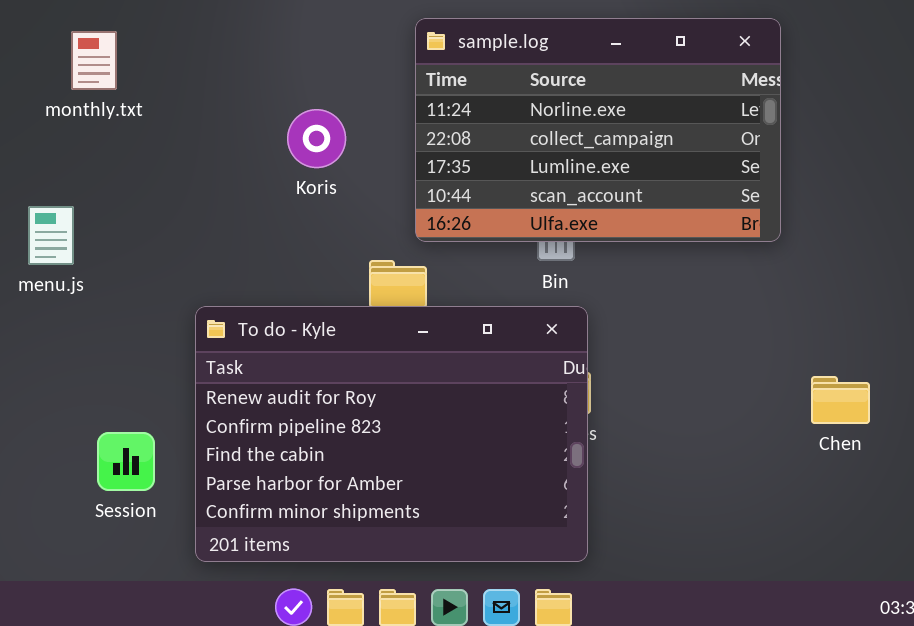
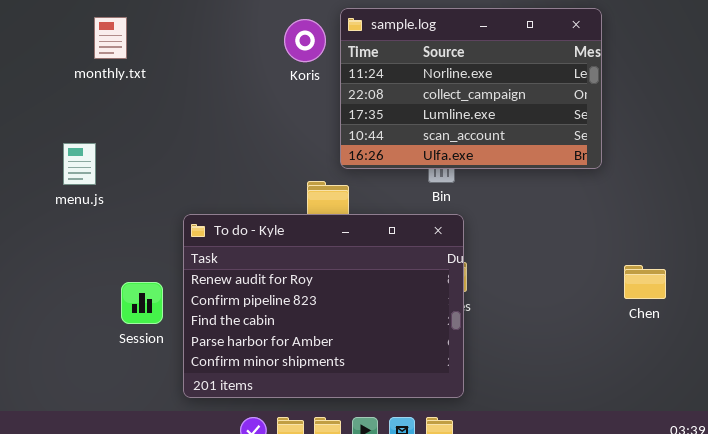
Koris: [287,109,346,168] -> [284,19,326,62], moved
Session: [97,432,155,491] -> [121,282,163,324], moved

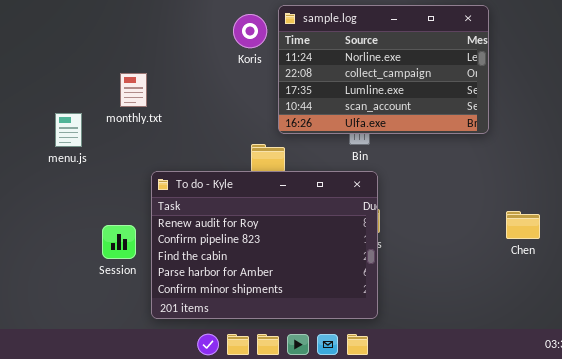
monthly.txt: [94,17,127,59] -> [120,73,147,107], moved

